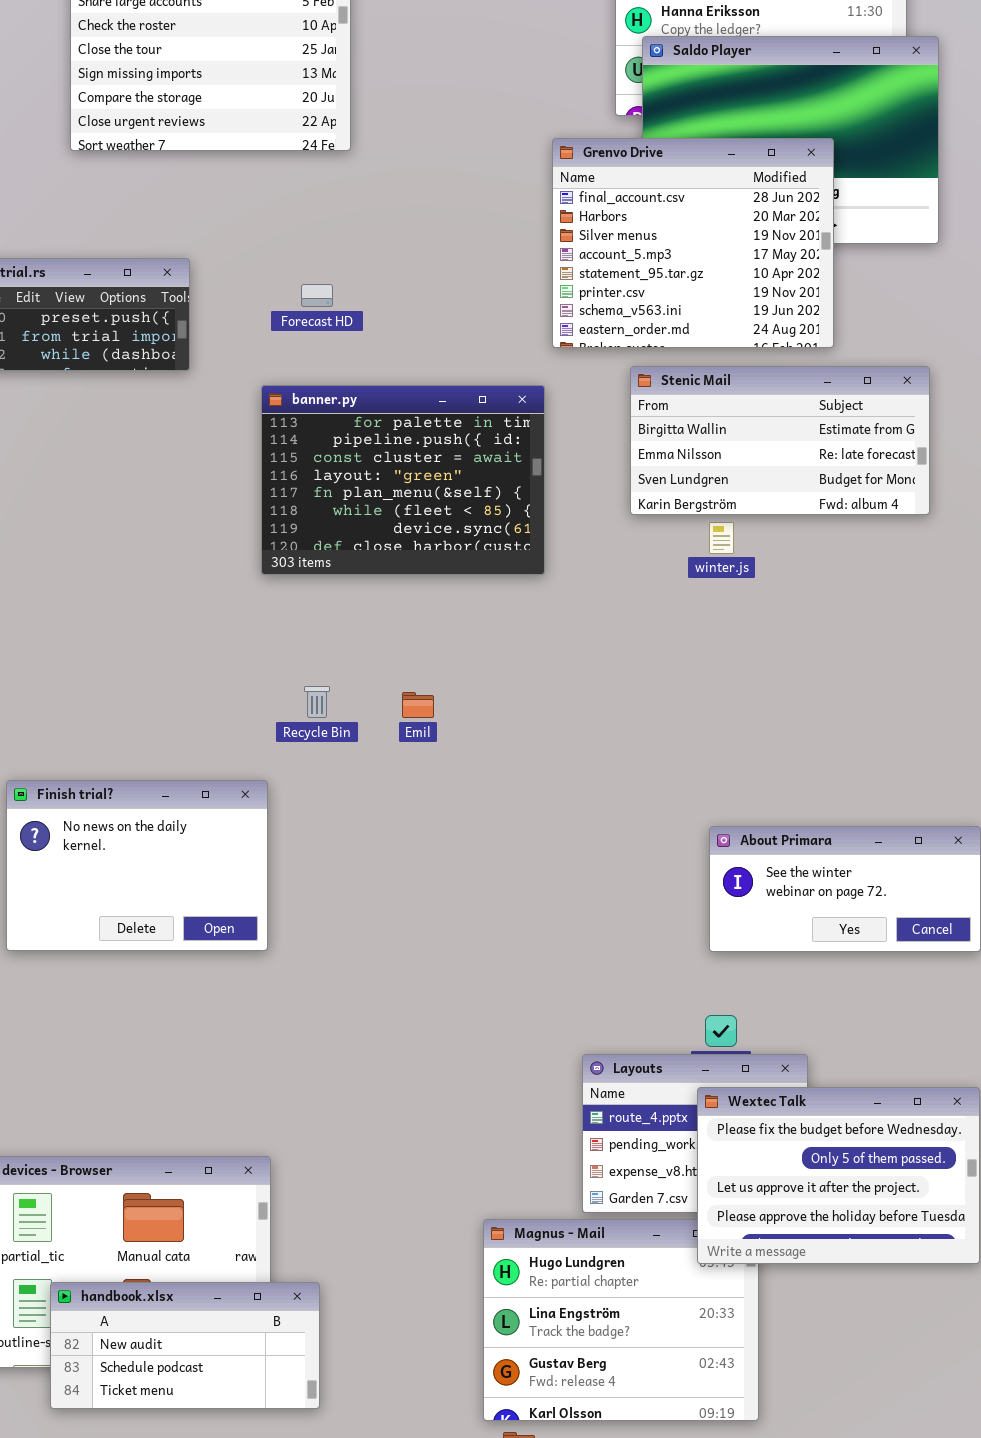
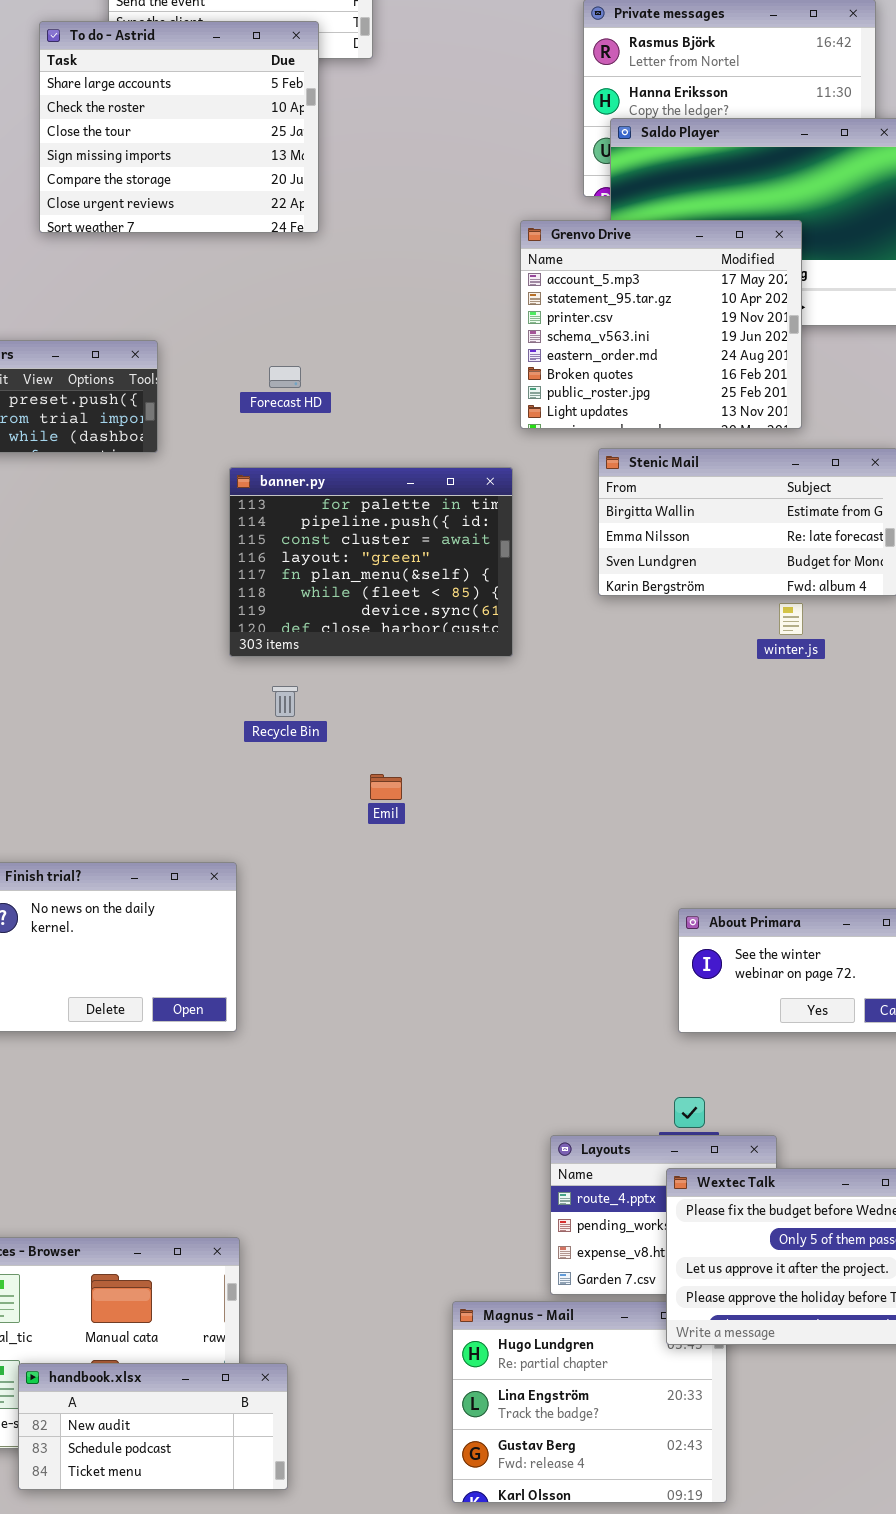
Grenvo Drive: [552,138,834,348] -> [520,220,802,429], scrolled down 3 rows
winter.js: [709,522,734,554] -> [779,603,803,635], moved
Recycle Bin: [304,686,330,718] -> [272,686,298,717], moved

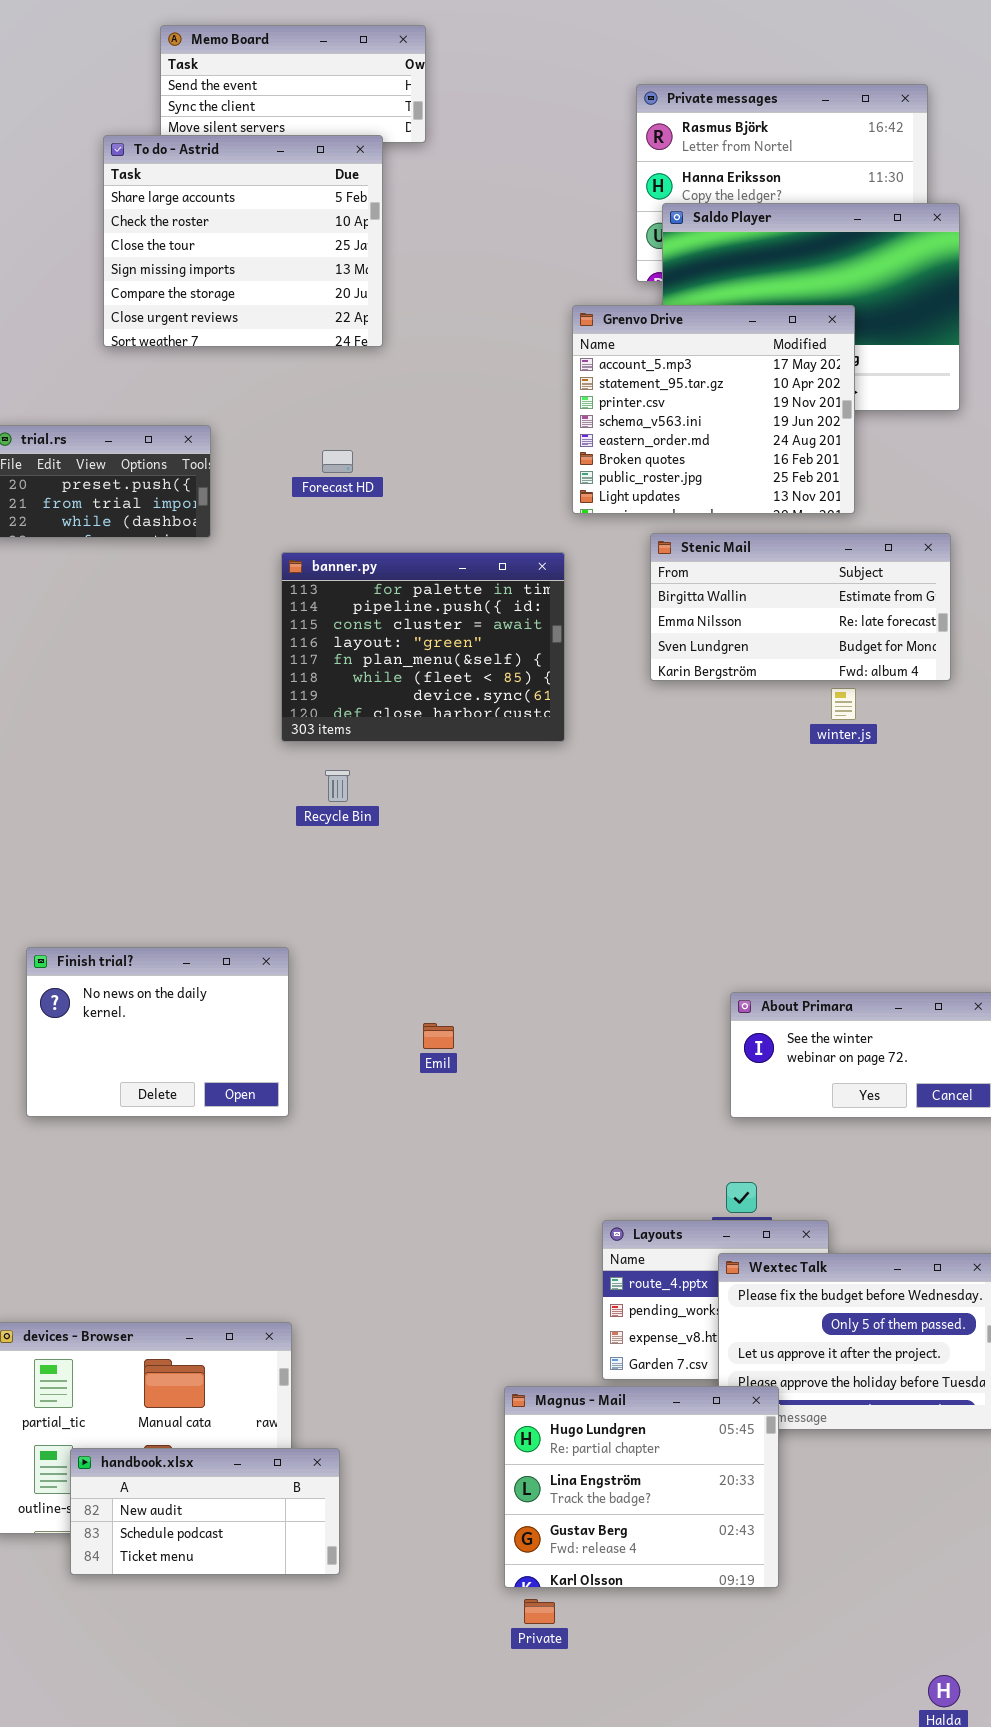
To do - Astrid: [39,21,319,233] -> [103,135,383,347], moved
Emil: [370,774,402,800] -> [423,1023,454,1049], moved
Magnus - Mail: [452,1301,727,1503] -> [504,1386,779,1588], raised

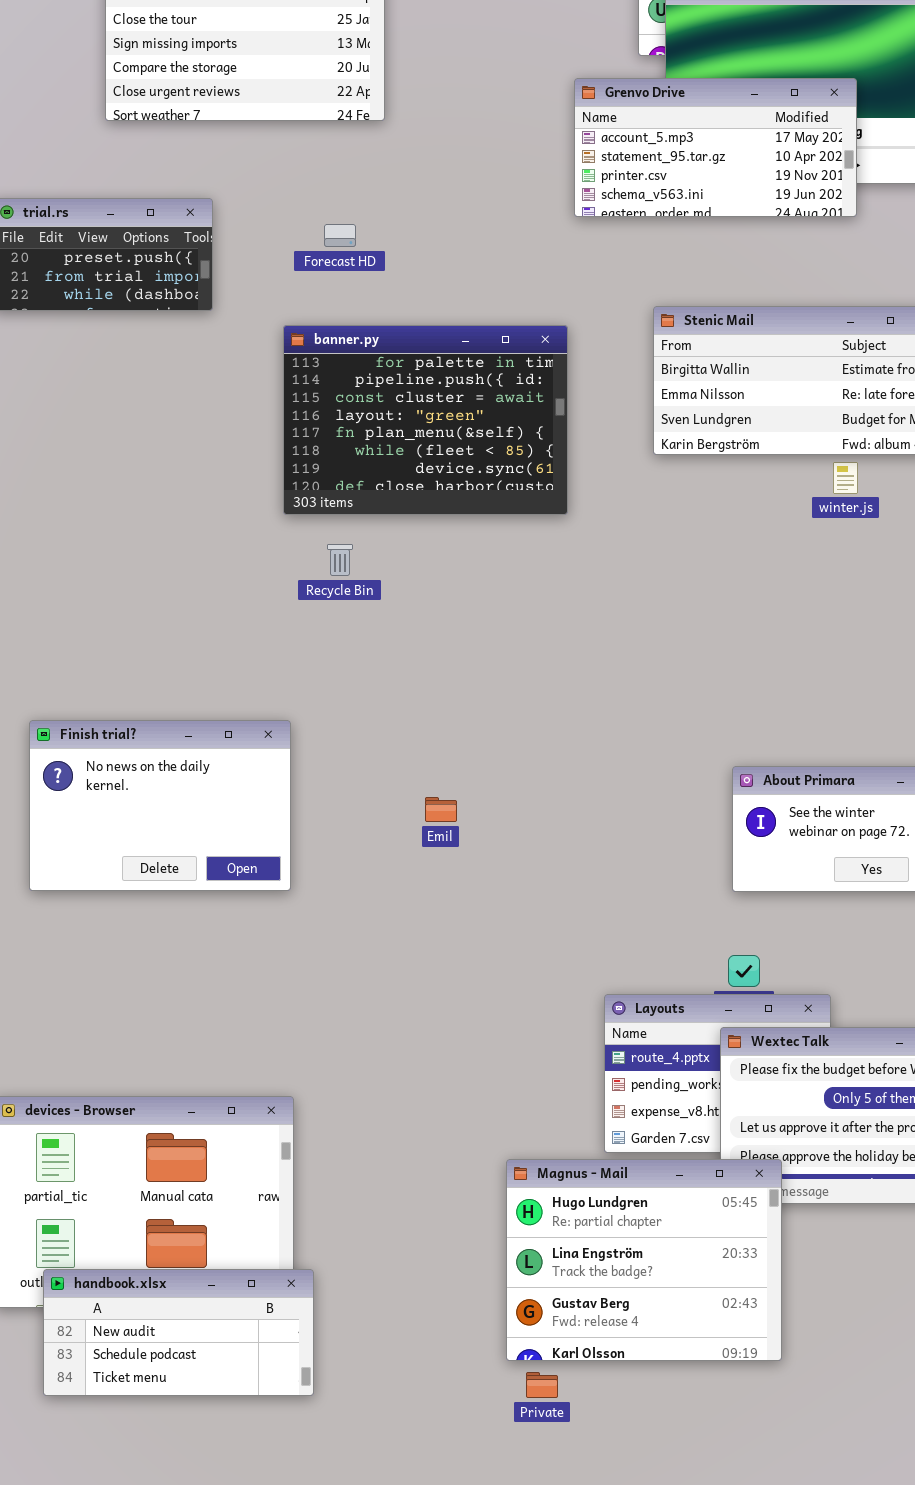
Grenvo Drive: [572,305,855,514] -> [574,78,857,217], resized
handbook.xlsx: [70,1448,340,1575] -> [43,1269,314,1396], moved

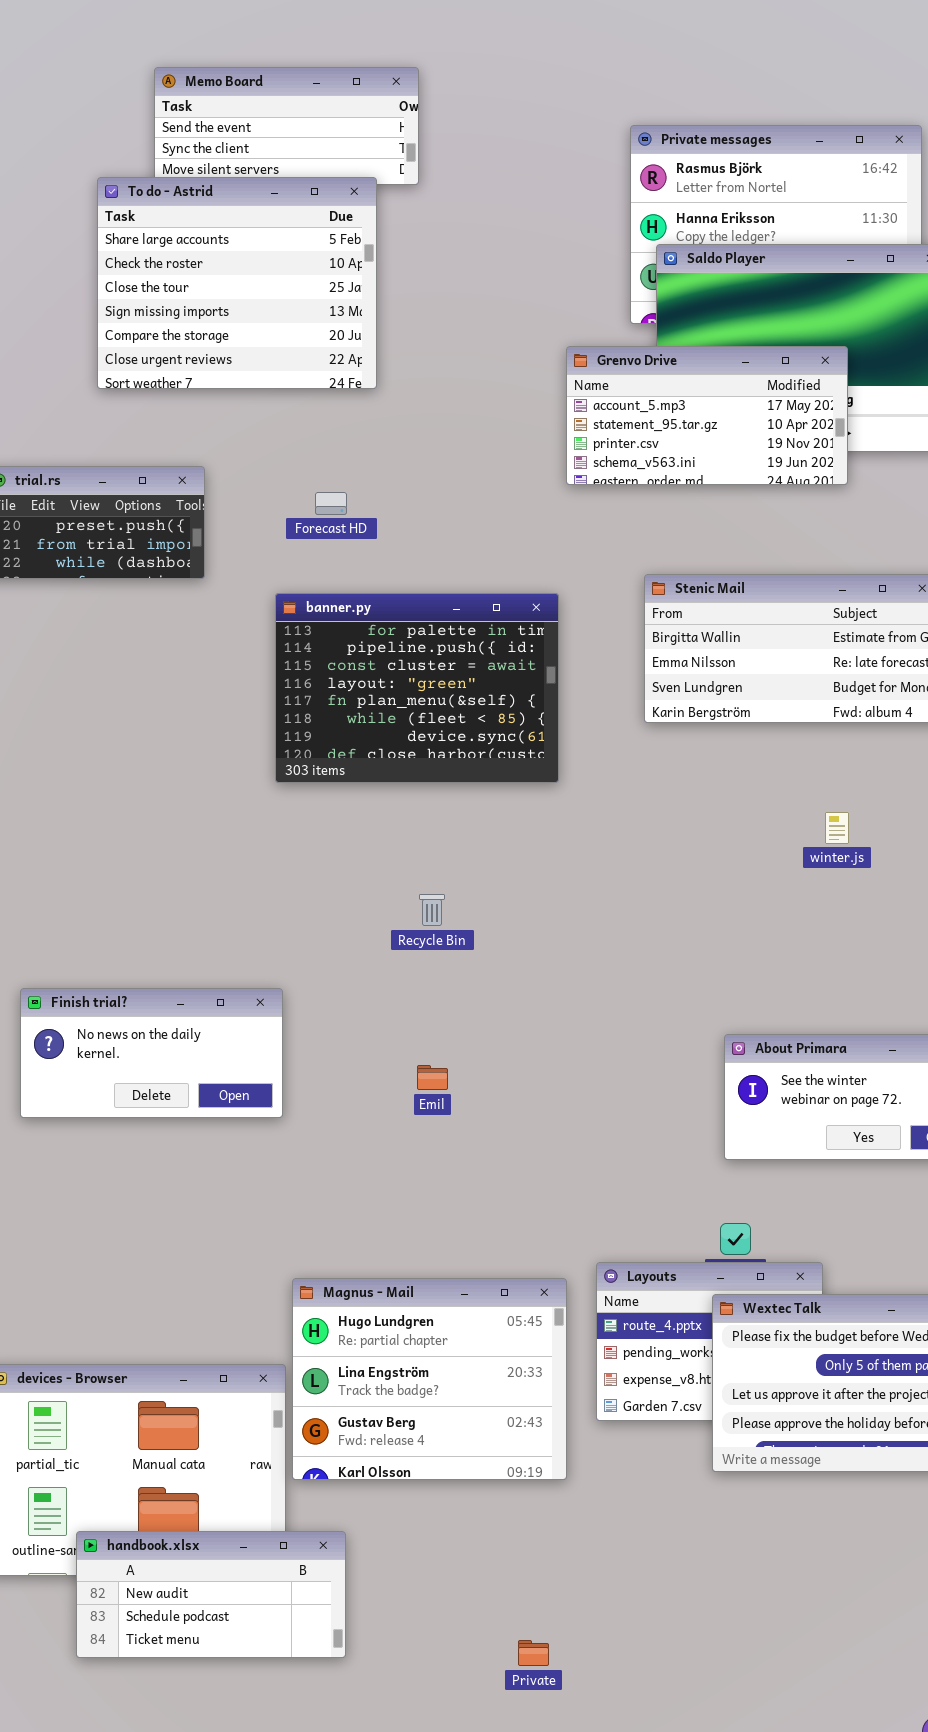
winter.js: [833,462,858,494] -> [825,812,849,844], moved
Recycle Bin: [327,544,353,576] -> [419,894,445,926], moved
Finish trial?: [29,720,291,891] -> [20,988,283,1118], resized
Magnus - Mail: [506,1159,782,1361] -> [292,1278,567,1480], moved
handbook.xlsx: [43,1269,314,1396] -> [76,1531,346,1658], moved

